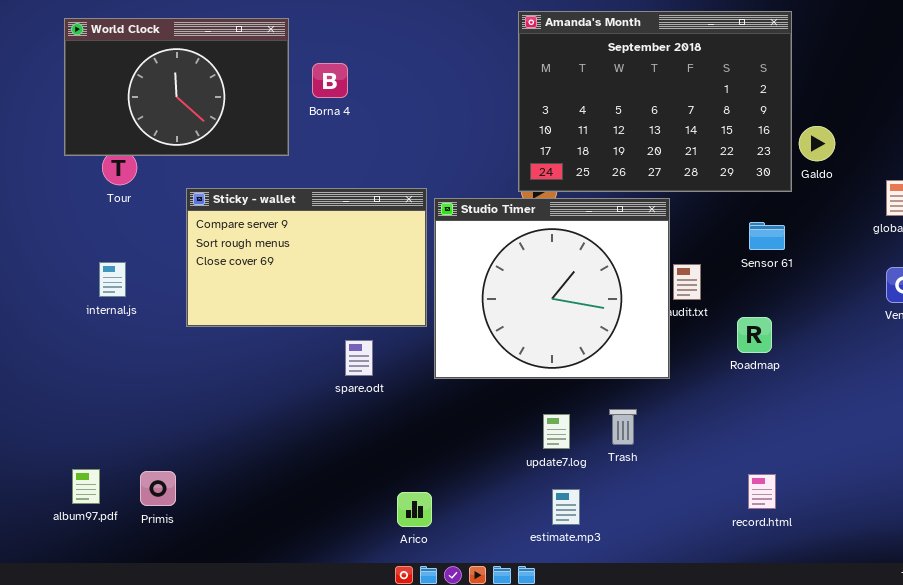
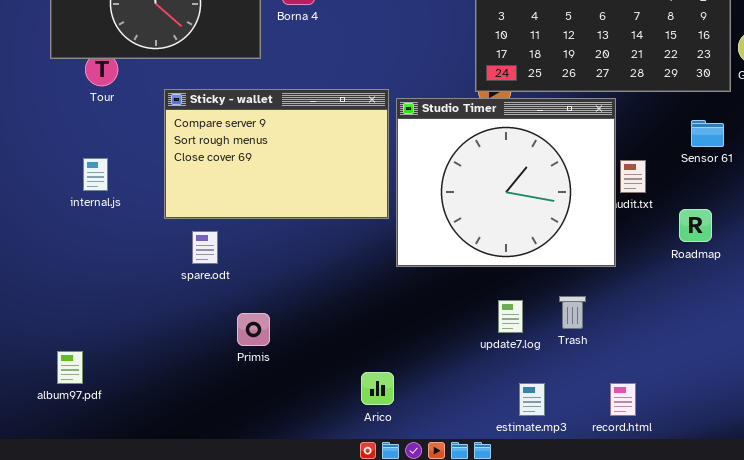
spare.odt: [345,340,373,376] -> [192,231,218,264], moved
Primis: [140,471,176,506] -> [237,313,270,346], moved
record.html: [748,474,776,509] -> [610,383,636,416], moved
estimate.mp3: [552,489,580,525] -> [519,383,545,416], moved

